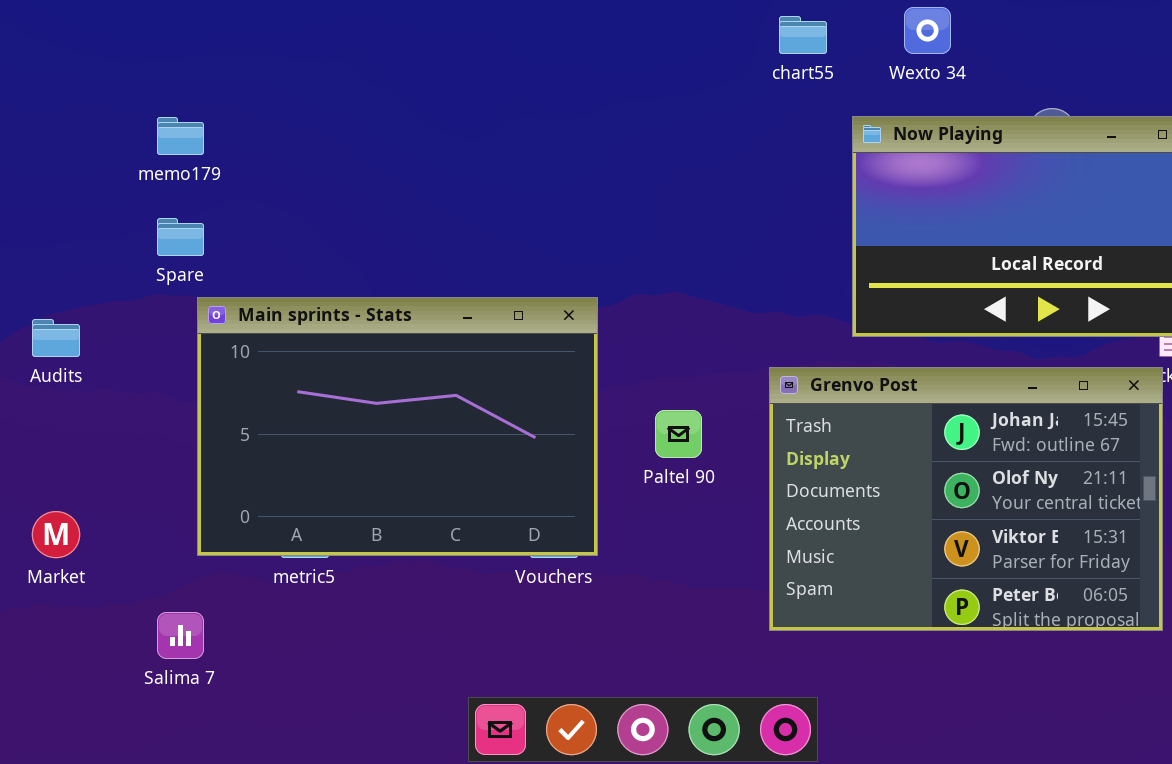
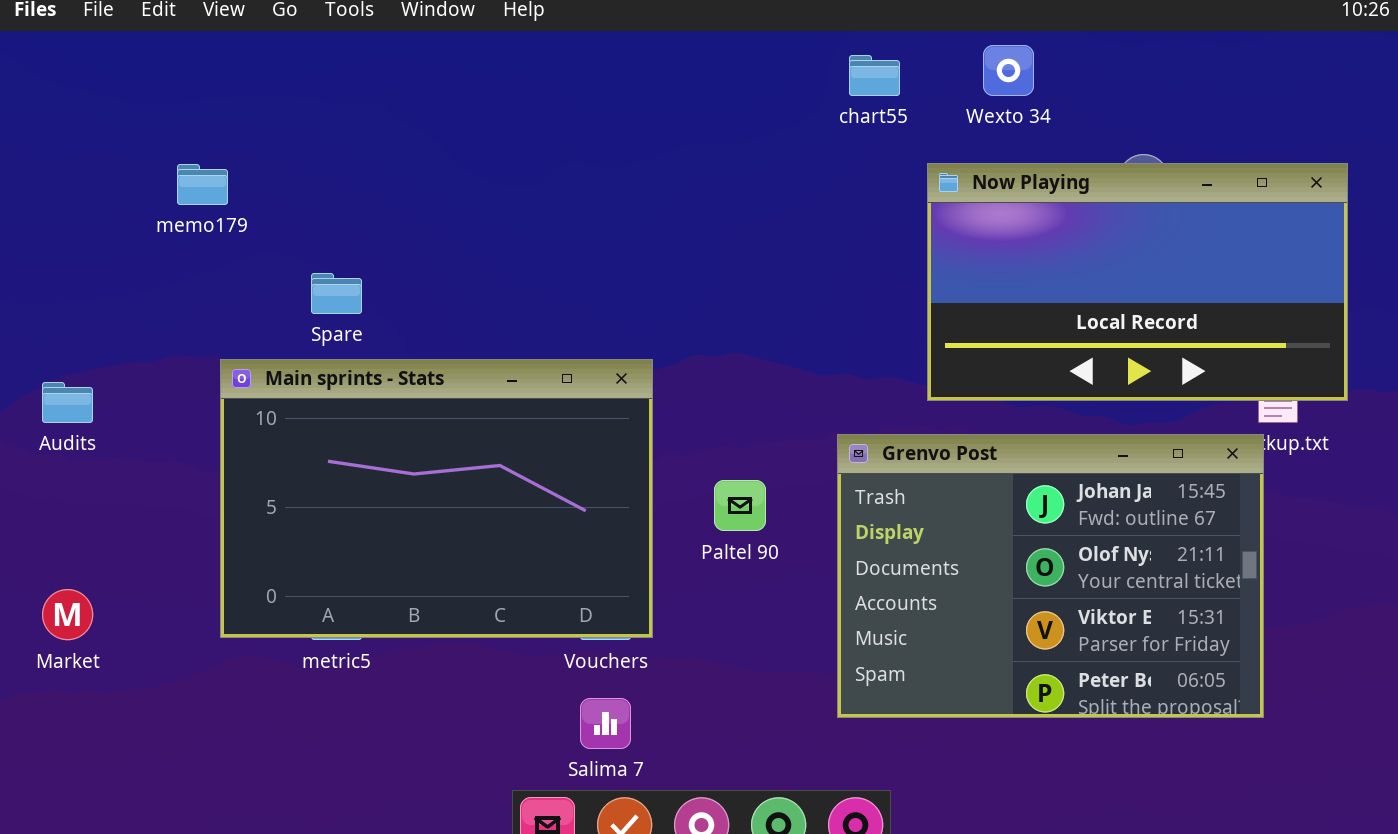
Spare: [157,218,204,256] -> [311,273,362,314], moved
Salima 7: [157,612,204,659] -> [580,698,631,749], moved

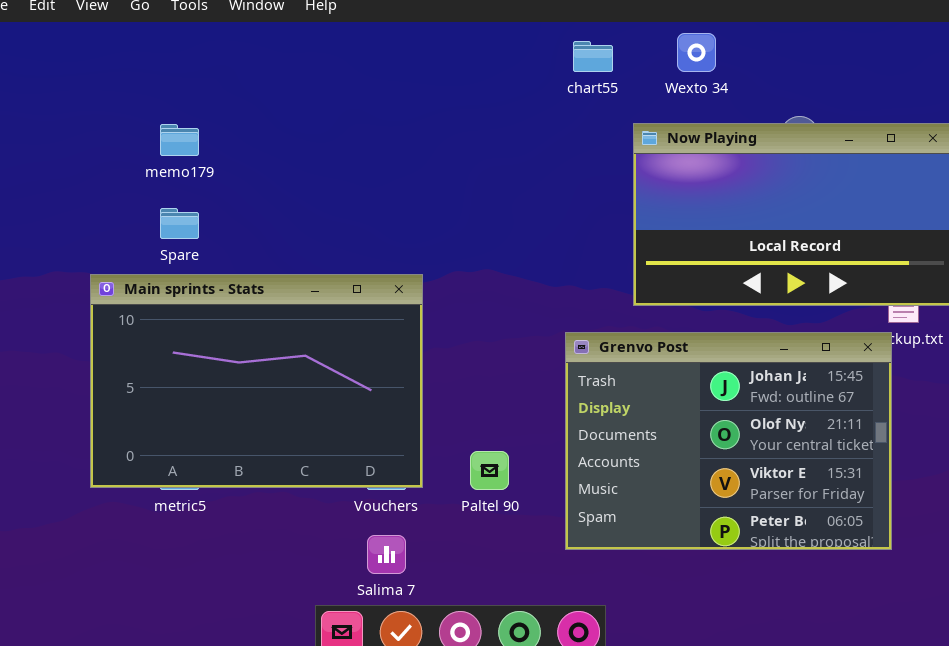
memo179: [177,164,228,205] -> [160,124,199,156], moved
Paltel 90: [714,480,766,531] -> [470,451,509,490], moved

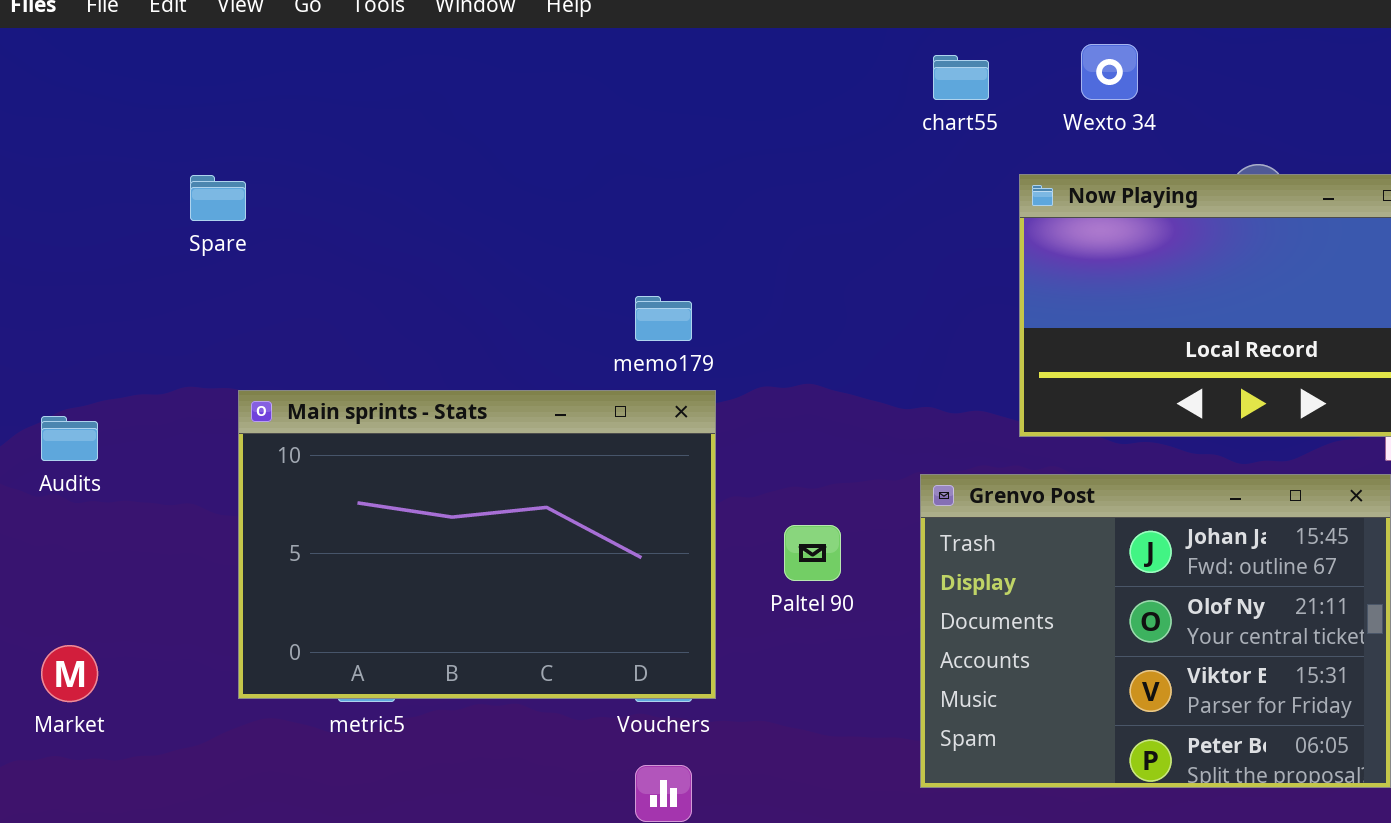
memo179: [160,124,199,156] -> [635,296,692,341], moved
Spare: [160,208,199,239] -> [190,175,246,221], moved
Paltel 90: [470,451,509,490] -> [784,525,841,581], moved

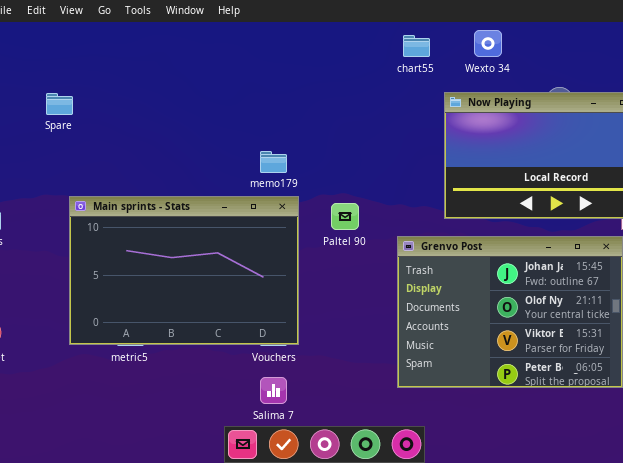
Paltel 90: [784,525,841,581] -> [331,203,359,230], moved

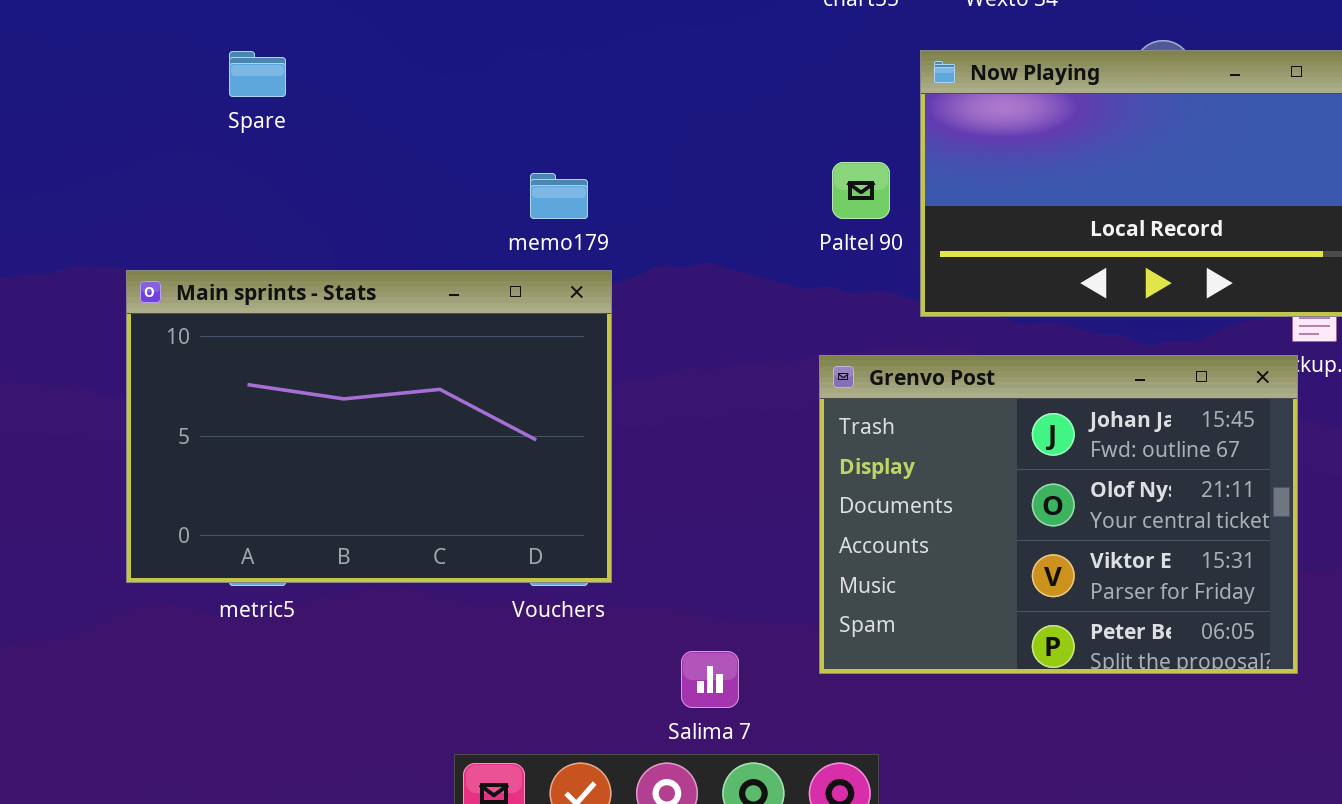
Spare: [46,93,73,115] -> [229,51,286,97], moved
Paltel 90: [331,203,359,230] -> [832,162,890,219], moved
Salima 7: [260,377,287,404] -> [681,651,739,708], moved

